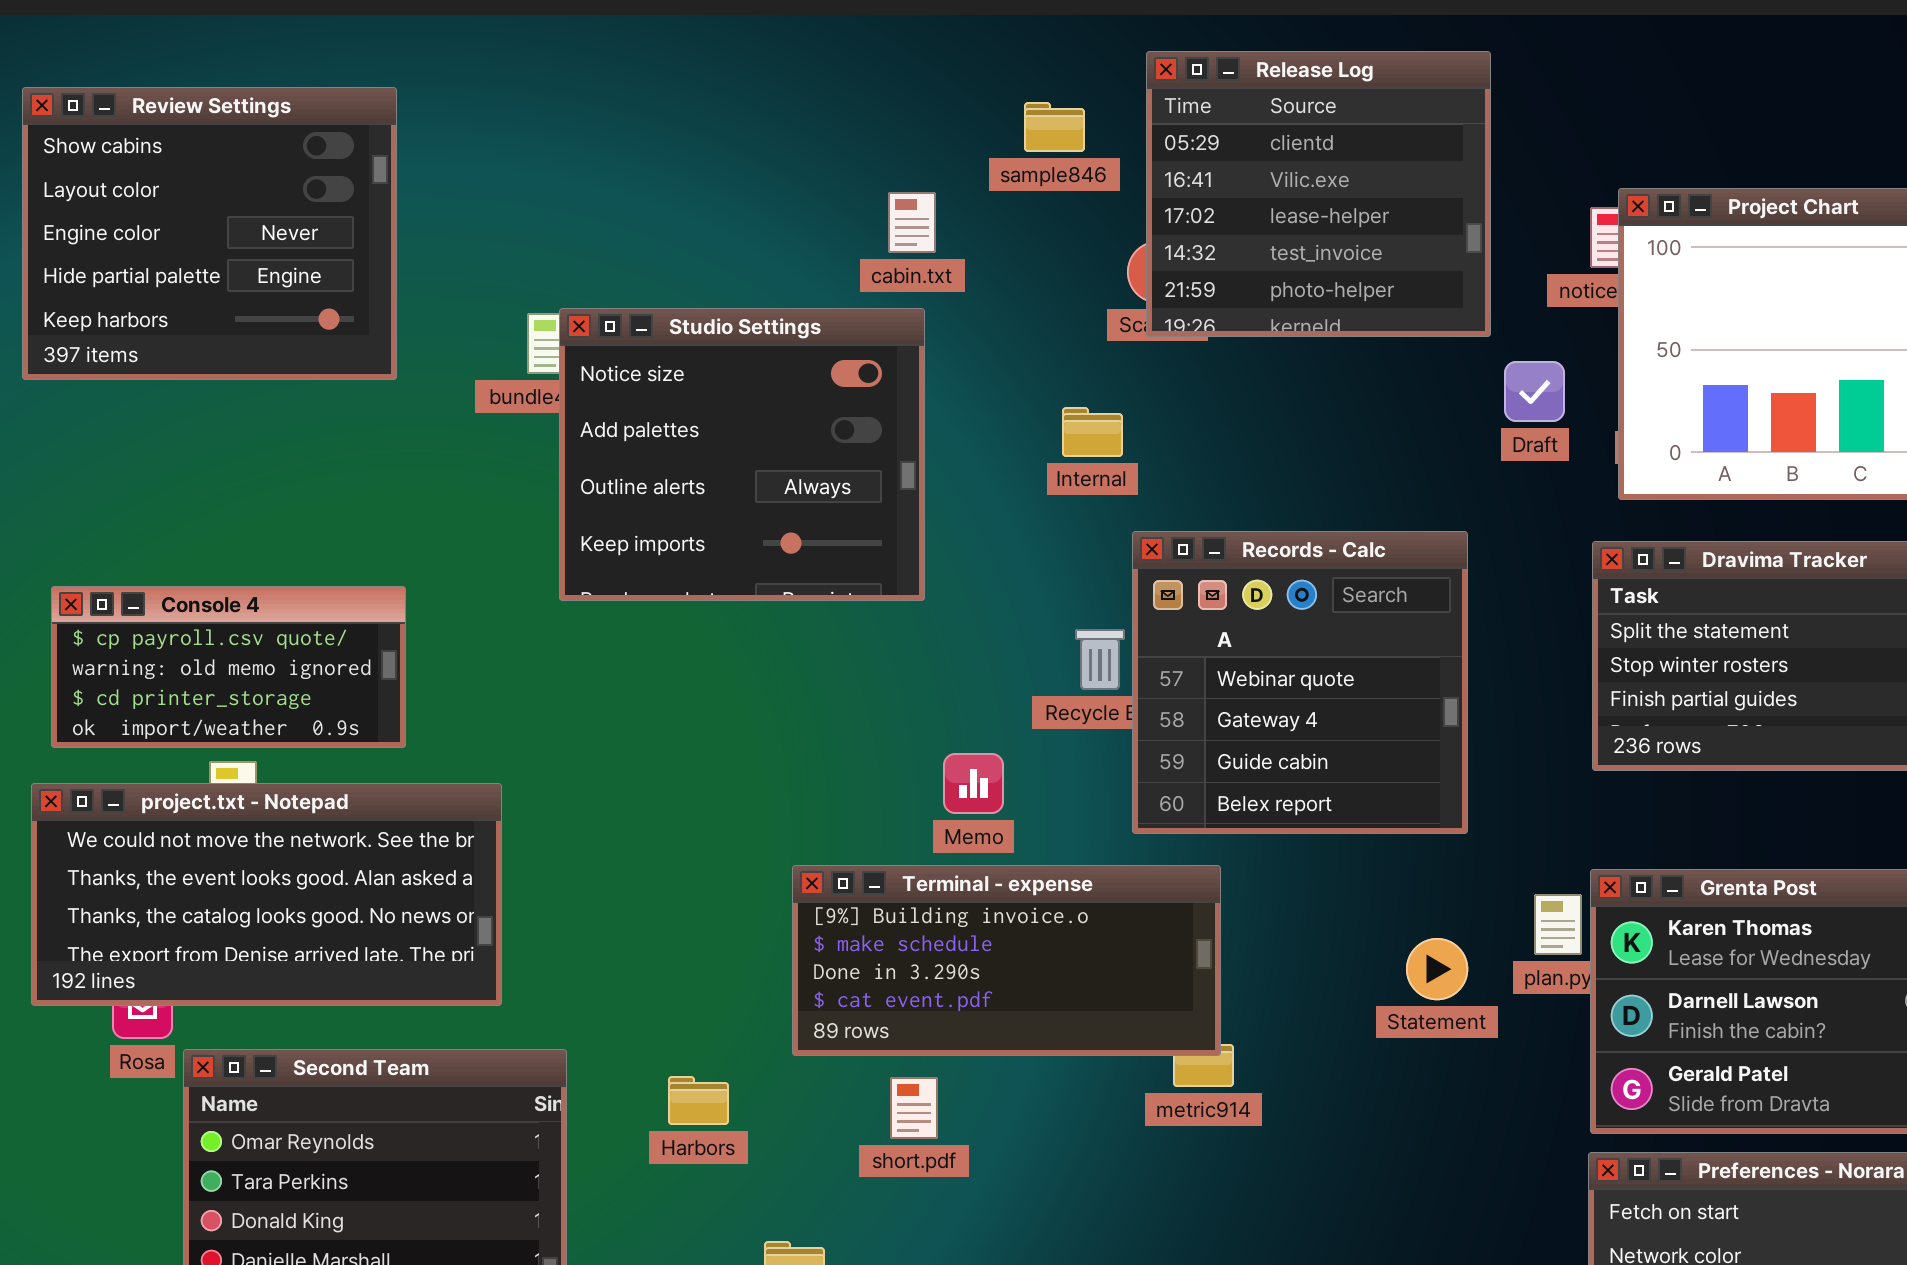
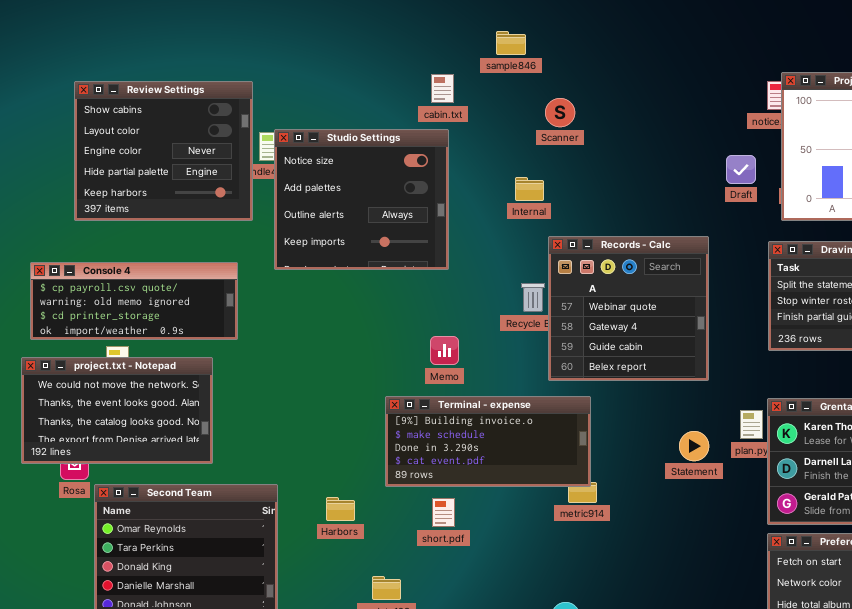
Release Log: [1146,51,1491,337] -> none, closed
Review Settings: [22,87,397,380] -> [74,81,253,221], moved
Console 4: [51,586,406,748] -> [30,262,238,340], resized
Memo: [943,753,1004,814] -> [430,336,459,365], moved
project.txt - Notepad: [31,783,502,1006] -> [21,357,213,464], resized

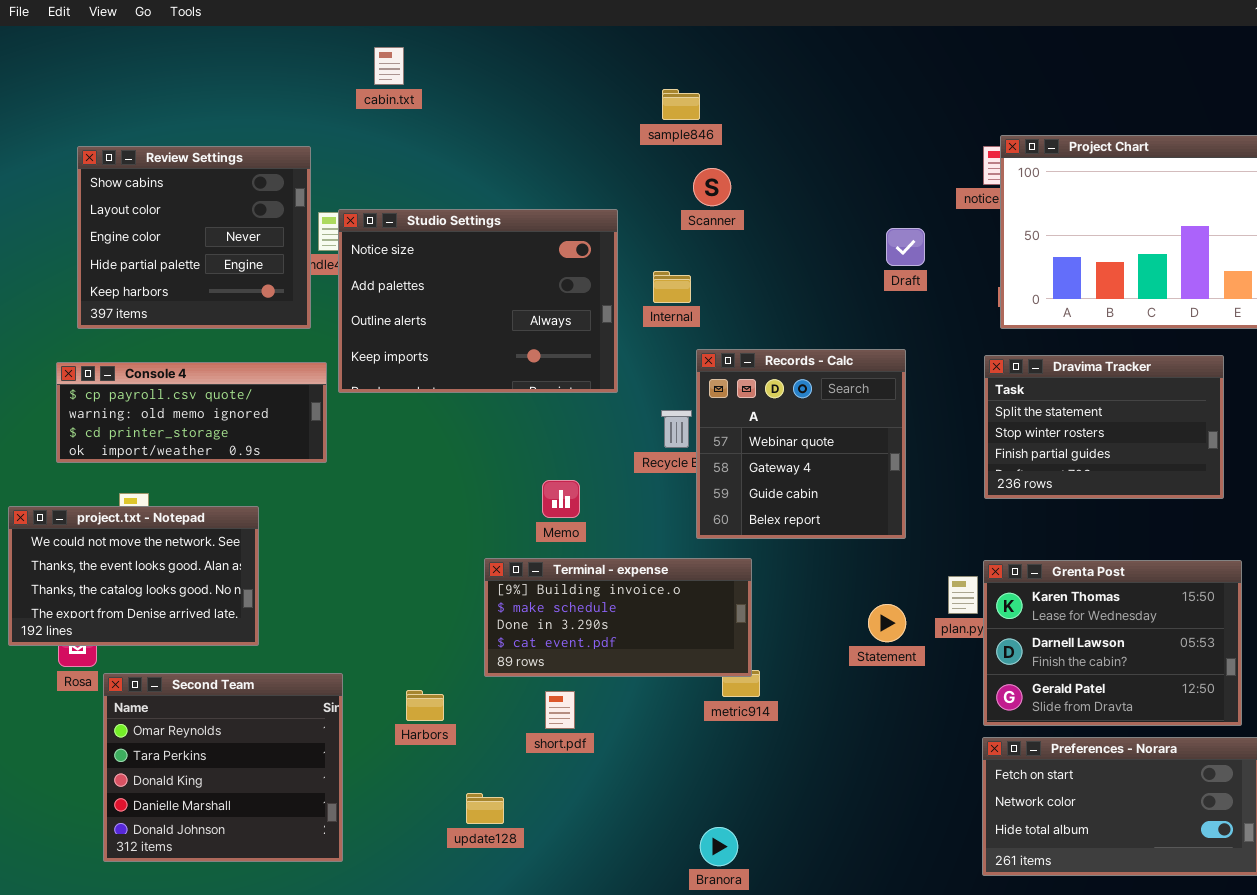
sample846: [496,31,526,55] -> [662,89,700,120], moved
cabin.txt: [431,74,454,103] -> [374,47,404,85], moved
Studio Settings: [274,129,449,270] -> [338,209,618,393], resized
Draft: [726,155,756,184] -> [886,228,925,266], moved
Console 4: [30,262,238,340] -> [56,362,327,463], moved

